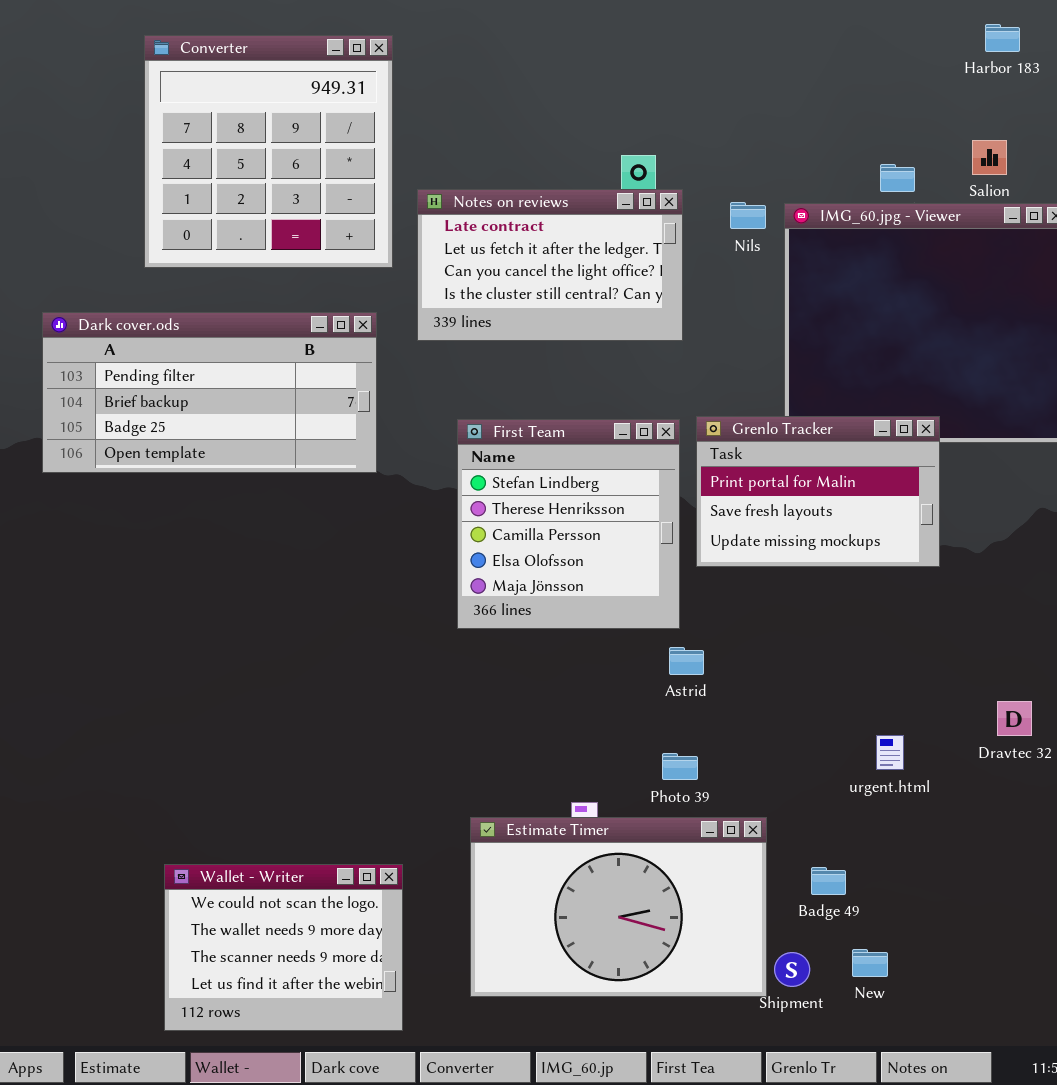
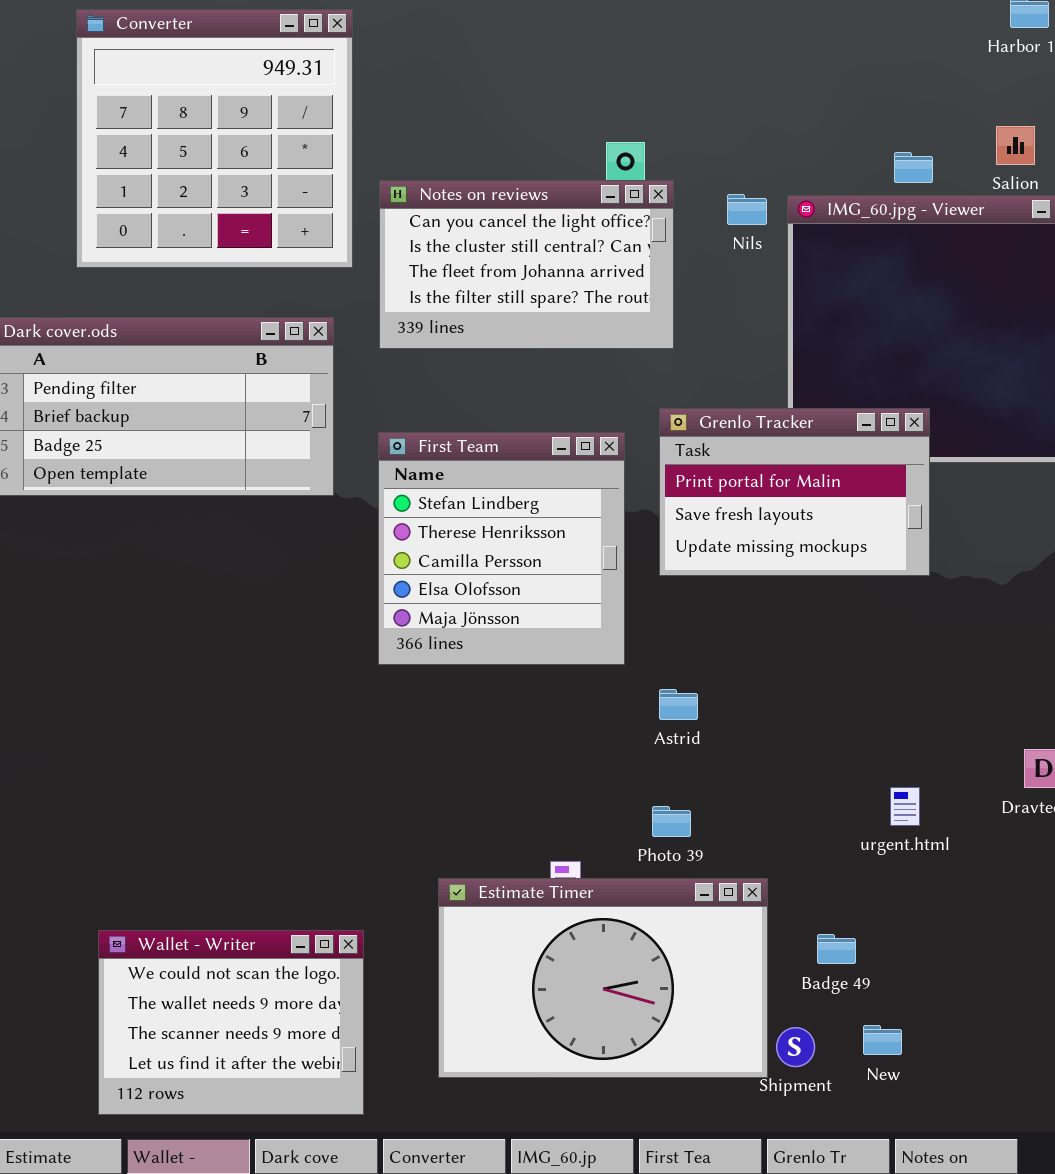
Notes on reviews: [417,189,683,341] -> [379,180,674,349], scrolled down 2 rows
Grenlo Tracker: [696,416,940,567] -> [659,408,930,576], moved
First Team: [457,419,680,629] -> [378,432,625,665], moved

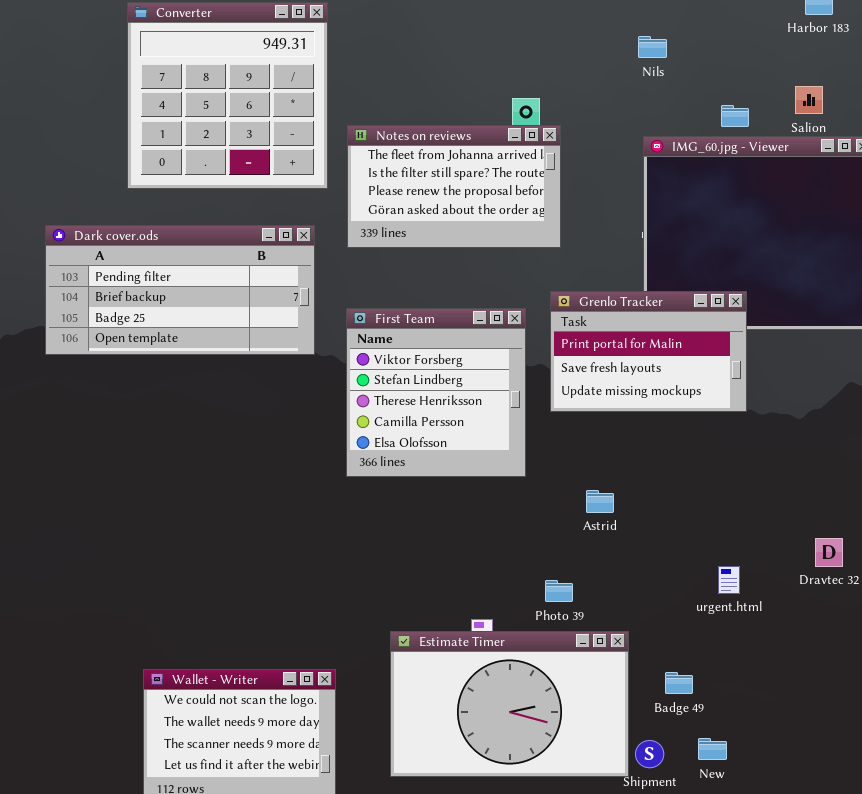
Notes on reviews: [379,180,674,349] -> [347,125,561,248], scrolled down 2 rows
Nils: [727,194,767,225] -> [638,36,667,58], moved
First Team: [378,432,625,665] -> [346,308,526,477], scrolled up 1 row
Astrid: [659,689,698,720] -> [586,490,614,513], moved

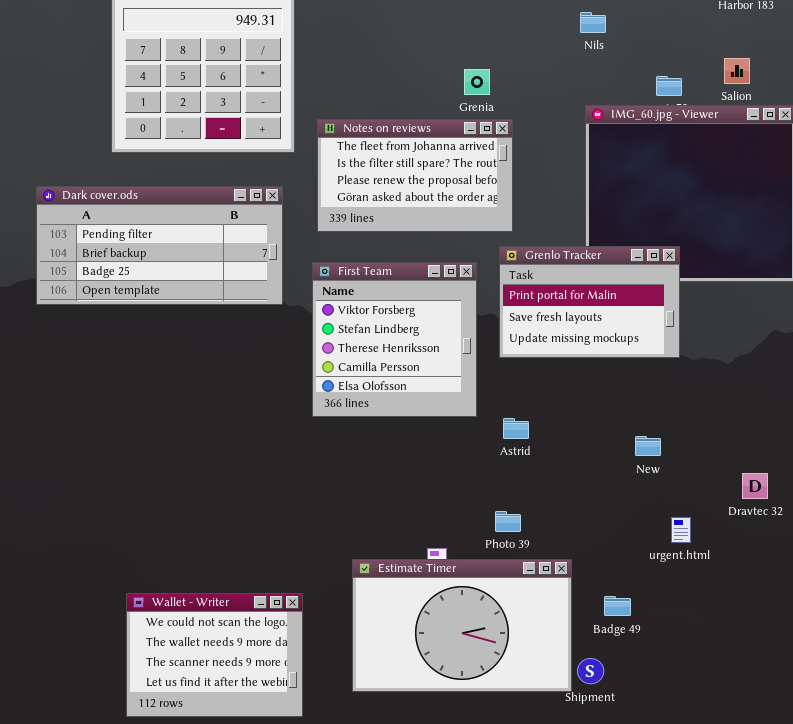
Notes on reviews: [347,125,561,248] -> [317,119,513,232], moved
Astrid: [586,490,614,513] -> [503,418,529,439], moved
urgent.html: [718,566,740,594] -> [671,517,691,543], moved
New: [698,738,727,760] -> [635,436,661,456], moved

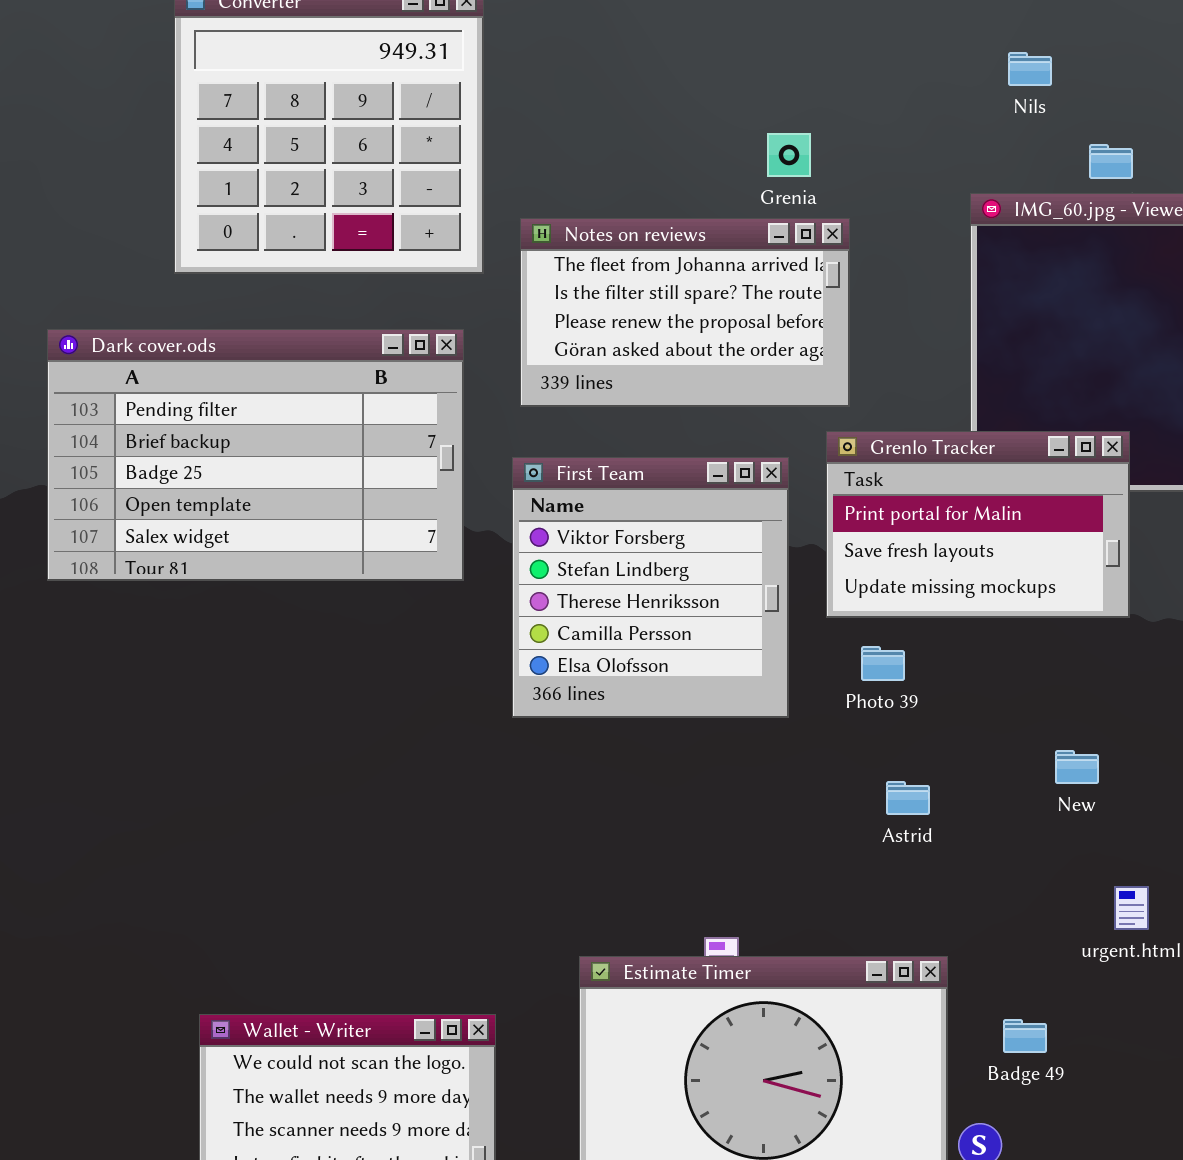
Nils: [580,12,606,33] -> [1008,52,1052,86], moved
Dark cover.ods: [36,186,283,305] -> [47,329,464,581], resized
Astrid: [503,418,529,439] -> [886,781,930,815], moved
Photo 39: [495,511,521,532] -> [861,646,905,681], moved

